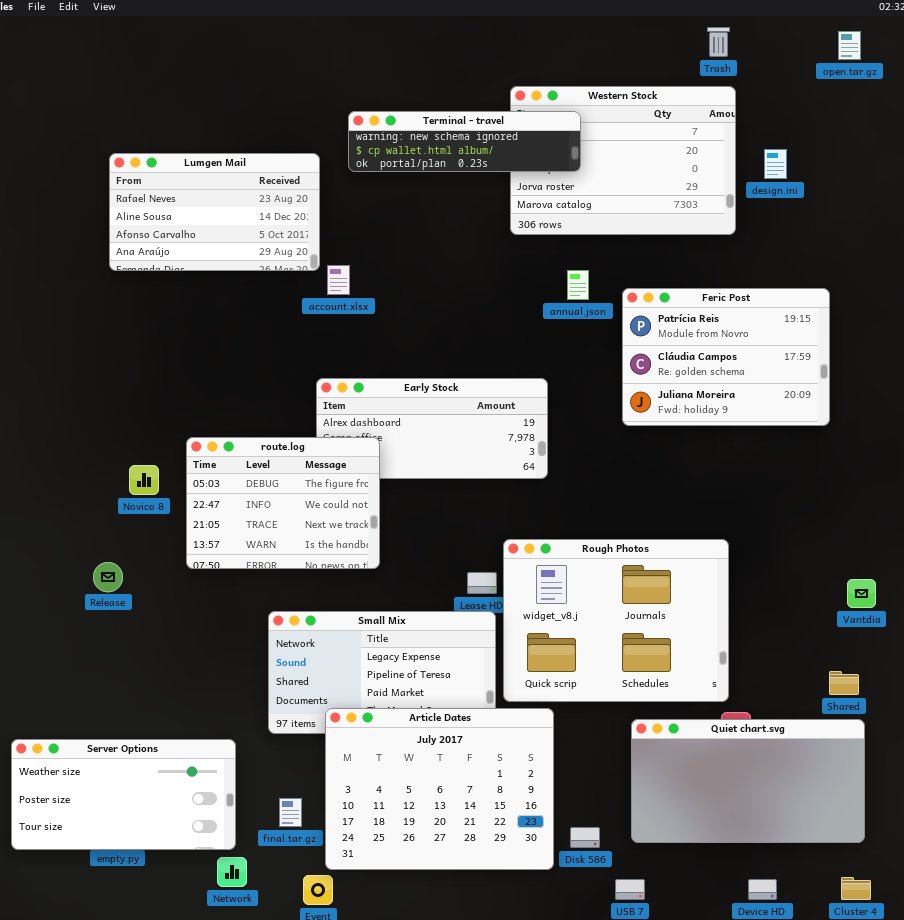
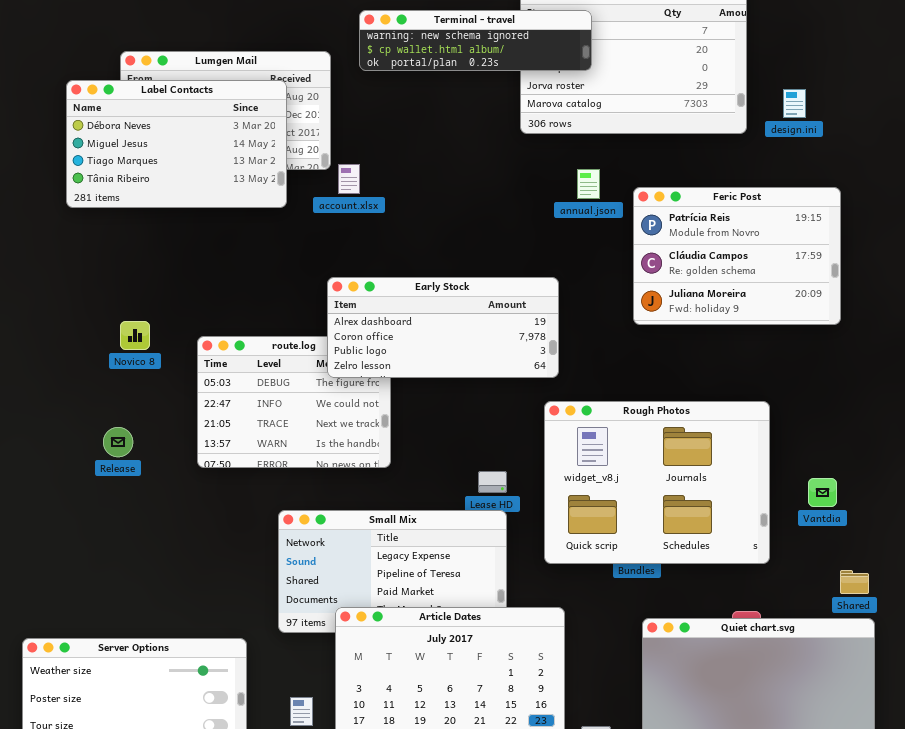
design.ini: [764,149,787,179] -> [783,89,806,118], moved
Label Contacts: none -> [66,80,287,208], opened
Early Stock: [316,378,548,479] -> [327,277,559,378], raised
Novico 8: [129,465,159,495] -> [120,321,150,350], moved
Rough Photos: [503,539,729,702] -> [544,401,770,564], moved
Release: [93,562,123,592] -> [103,427,133,457], moved
Vantdia: [847,579,876,608] -> [808,478,837,507], moved

